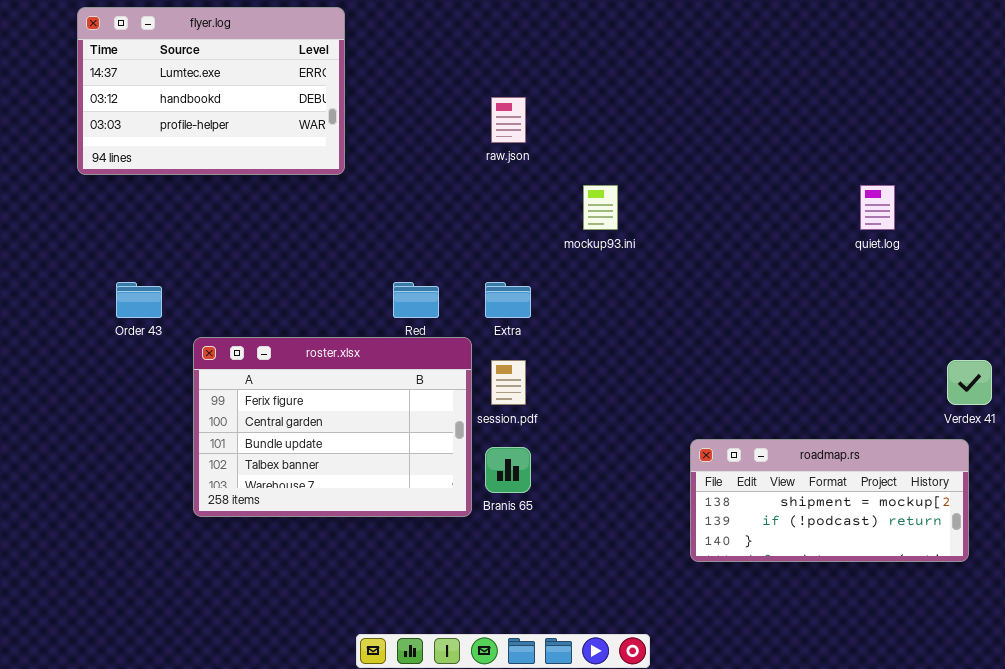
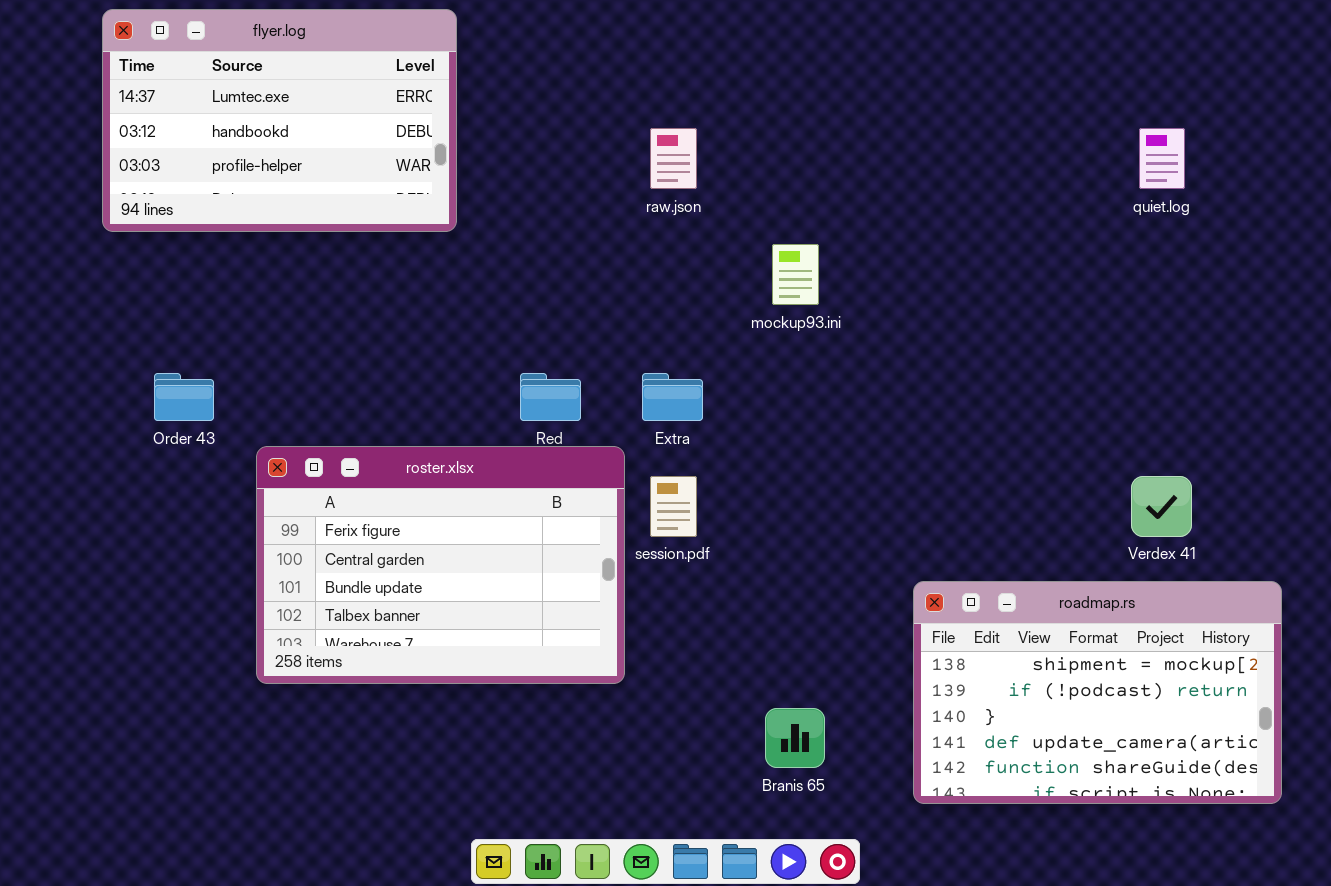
quiet.log: [860,185,895,230] -> [1139,128,1185,189], moved
Verdex 41: [947,360,992,405] -> [1131,476,1192,537], moved
roadmap.rs: [690,439,969,562] -> [913,581,1282,804], resized
Branis 65: [485,447,531,493] -> [765,708,825,768], moved

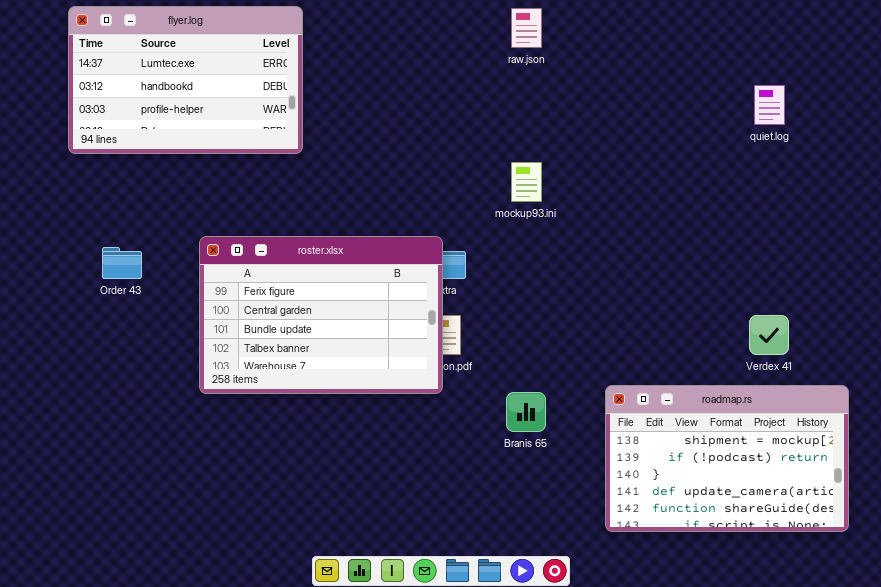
raw.json: [650,128,697,189] -> [511,8,542,48], moved
roster.xlsx: [256,446,625,684] -> [199,236,443,394], moved
Branis 65: [765,708,825,768] -> [506,392,546,432], moved

